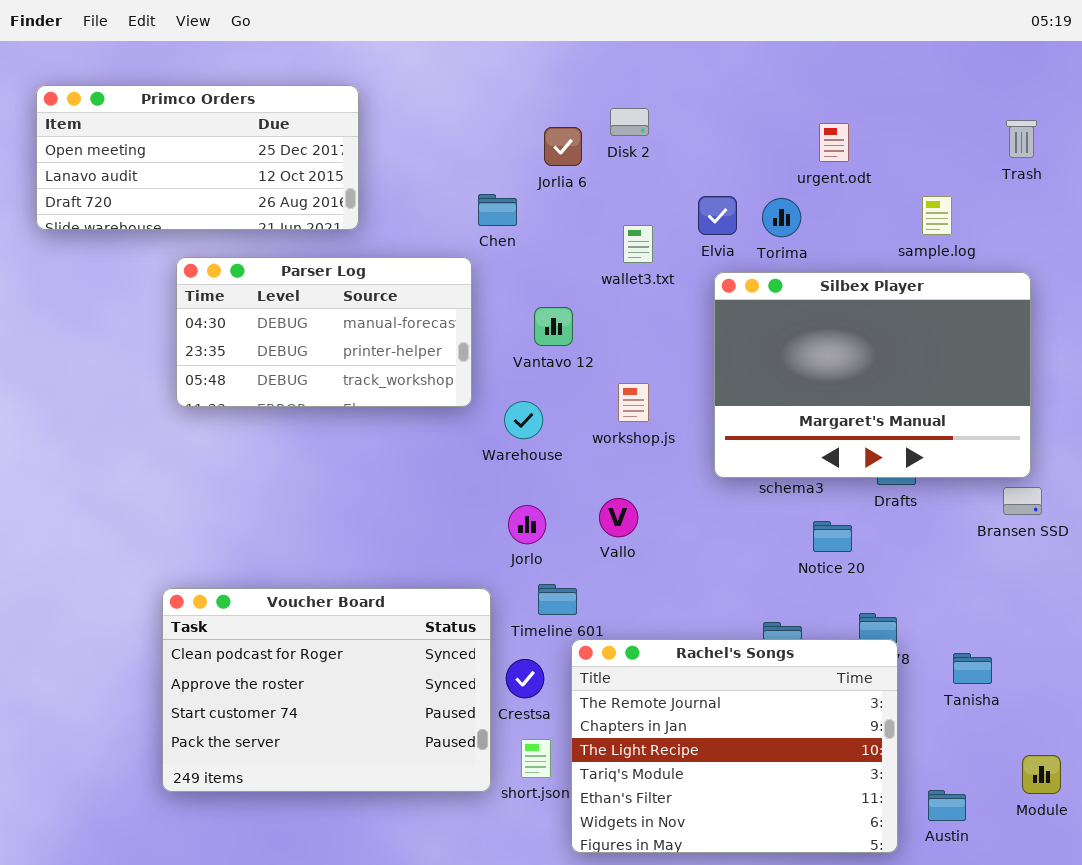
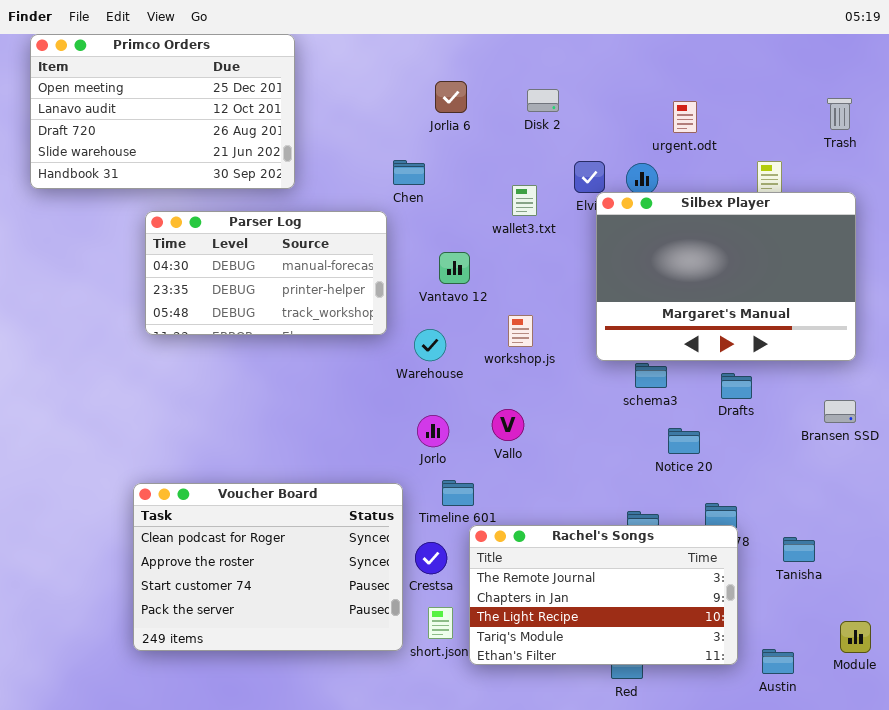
Primco Orders: [36,85,359,230] -> [30,34,295,189], resized
Disk 2: [610,108,649,136] -> [527,89,559,112], moved
Jorlia 6: [544,127,582,166] -> [435,81,467,113], moved
Silbex Player: [714,272,1031,478] -> [596,192,856,361], moved
Rachel's Songs: [571,639,898,853] -> [469,525,738,665], resized

